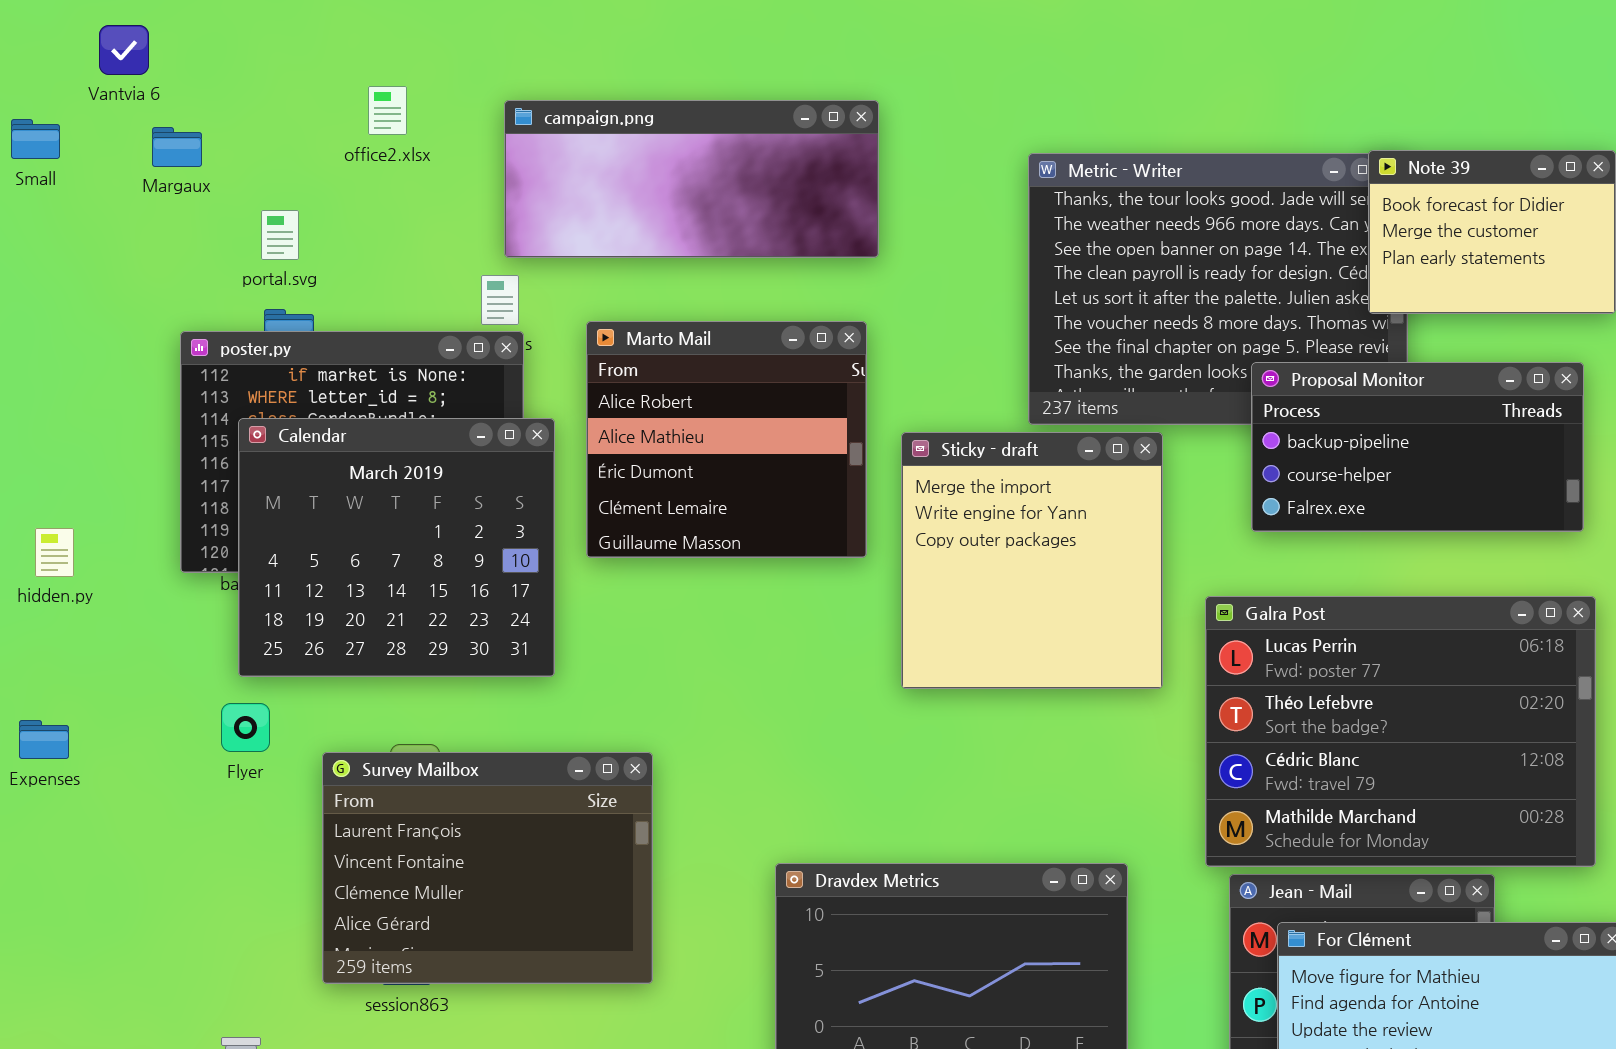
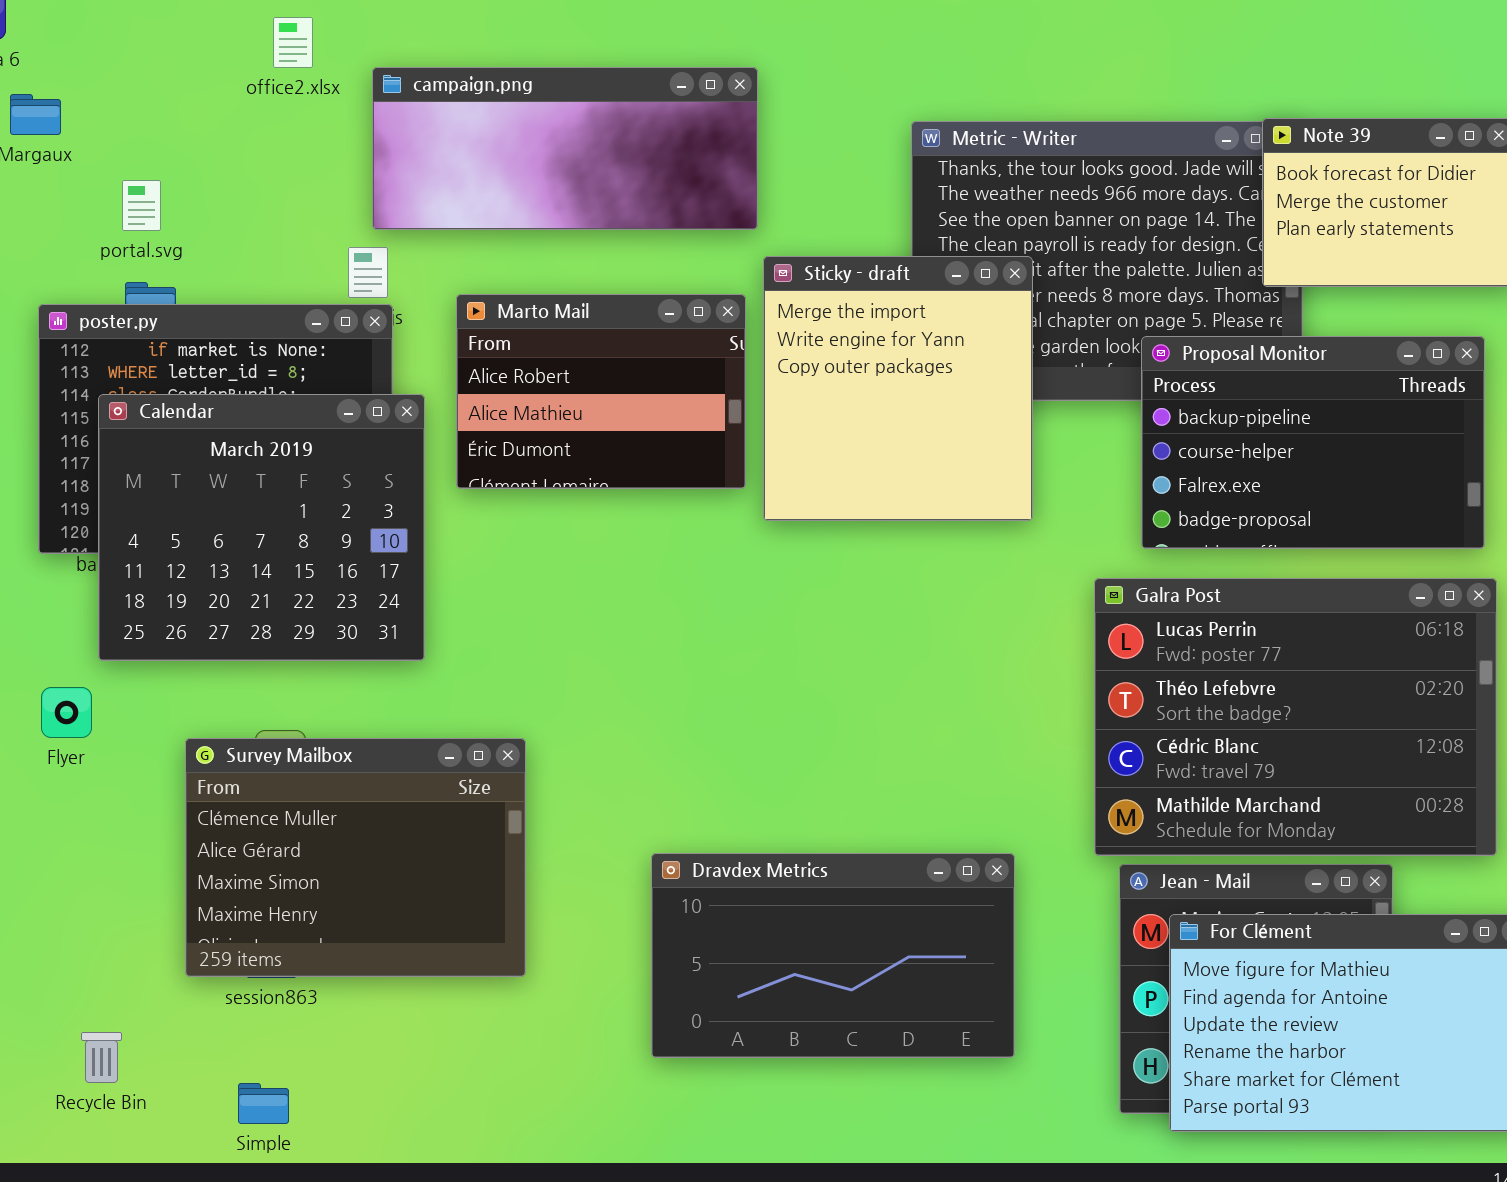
office2.xlsx: [368,86,407,135] -> [273,17,313,68], moved
Marto Mail: [586,321,867,558] -> [456,294,746,489], resized
Proposal Monitor: [1251,362,1584,532] -> [1141,336,1485,549], resized
Sticky - draft: [901,432,1163,689] -> [763,256,1033,521], moved
Flyer: [221,703,270,752] -> [41,687,92,738], moved
Survey Mailbox: [322,752,653,984] -> [185,738,526,977], scrolled down 2 rows

